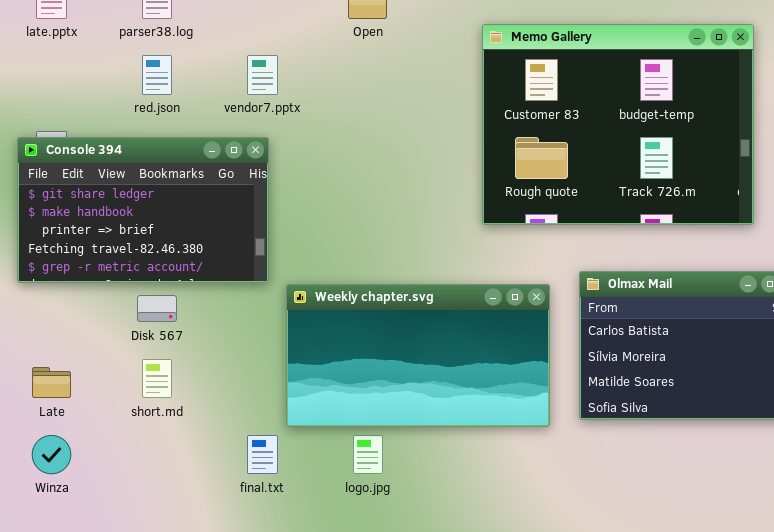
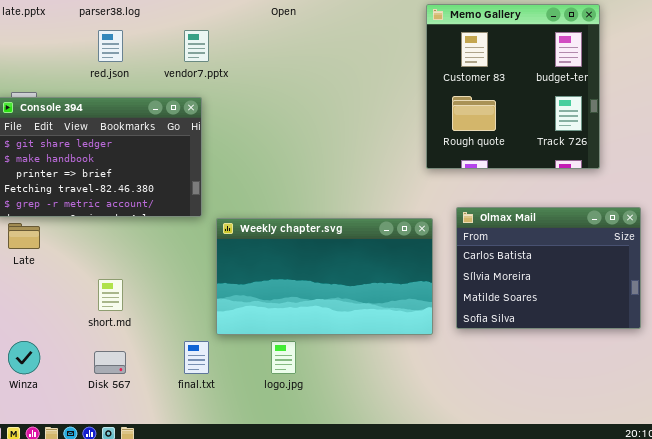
Memo Gallery: [482,24,754,225] -> [426,4,600,169], resized
Disk 567: [137,295,177,322] -> [94,351,126,374], moved
Late: [32,367,71,398] -> [8,223,40,249], moved

